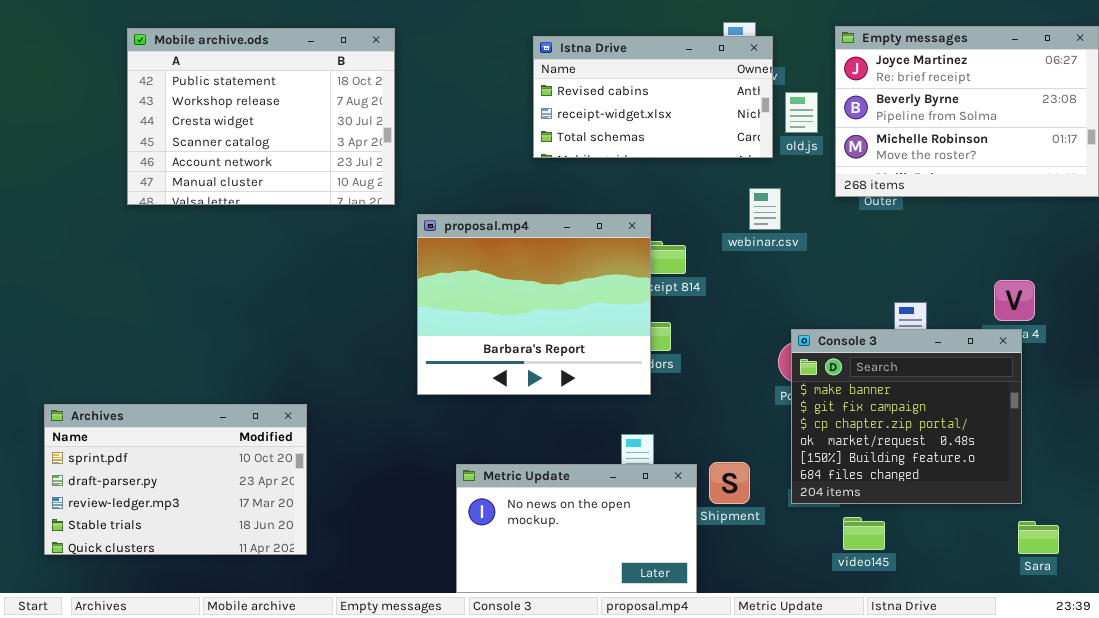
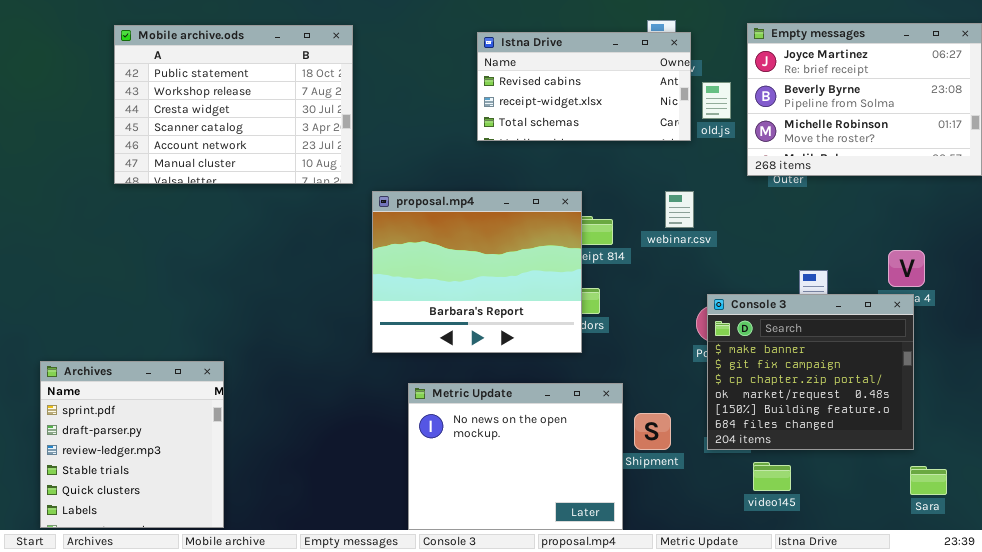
webinar.csv: [749,188,781,230] -> [665,191,694,228], moved
Archives: [44,404,307,555] -> [40,361,224,528], resized
Metric Update: [456,464,697,593] -> [408,383,623,530], resized

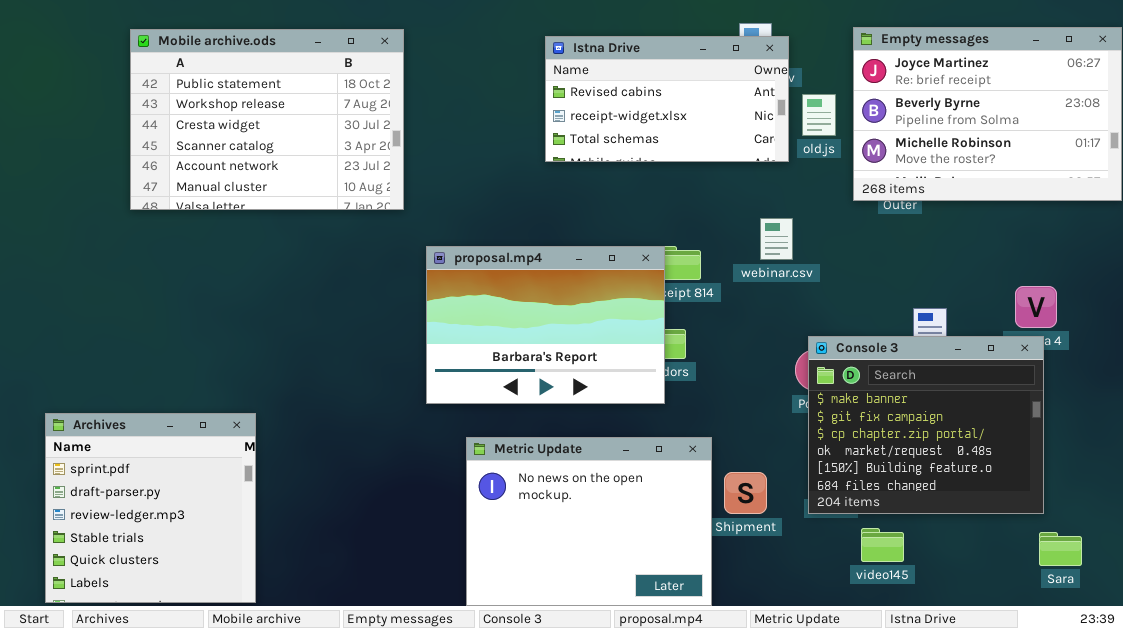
proposal.mp4: [372,191,582,353] -> [426,246,665,404], resized

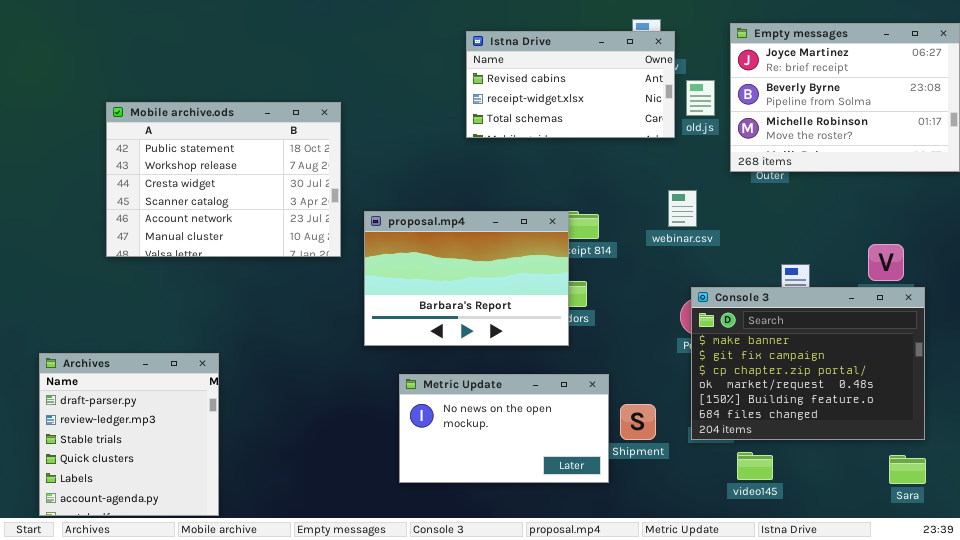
Mobile archive.ods: [130,29,404,210] -> [106,102,341,257], moved
webinar.csv: [760,218,793,260] -> [668,190,697,227], moved
Console 3: [808,336,1044,514] -> [691,287,925,440], resized
Archives: [45,413,256,603] -> [39,353,219,516], scrolled down 1 row
Metric Update: [466,437,712,606] -> [399,374,609,483], resized

